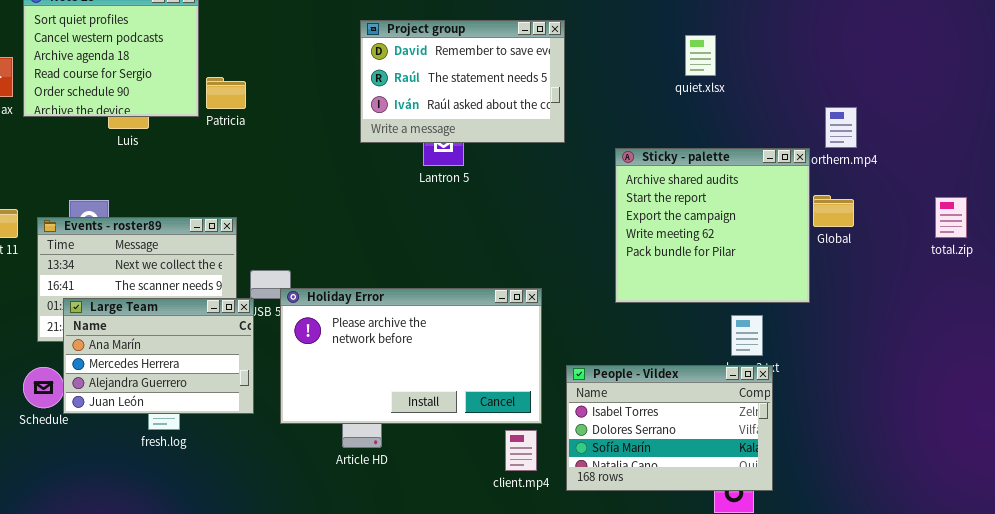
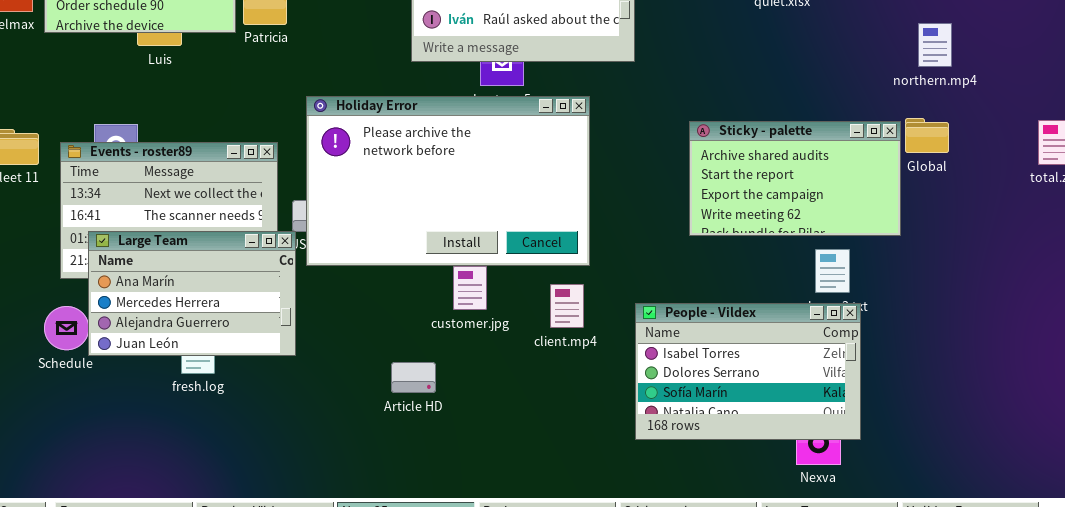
Sticky - palette: [615,148,810,303] -> [689,121,901,236], resized
Holiday Error: [280,288,542,424] -> [306,96,590,266], moved, resized
client.mp4: [505,430,537,471] -> [550,284,584,328], moved

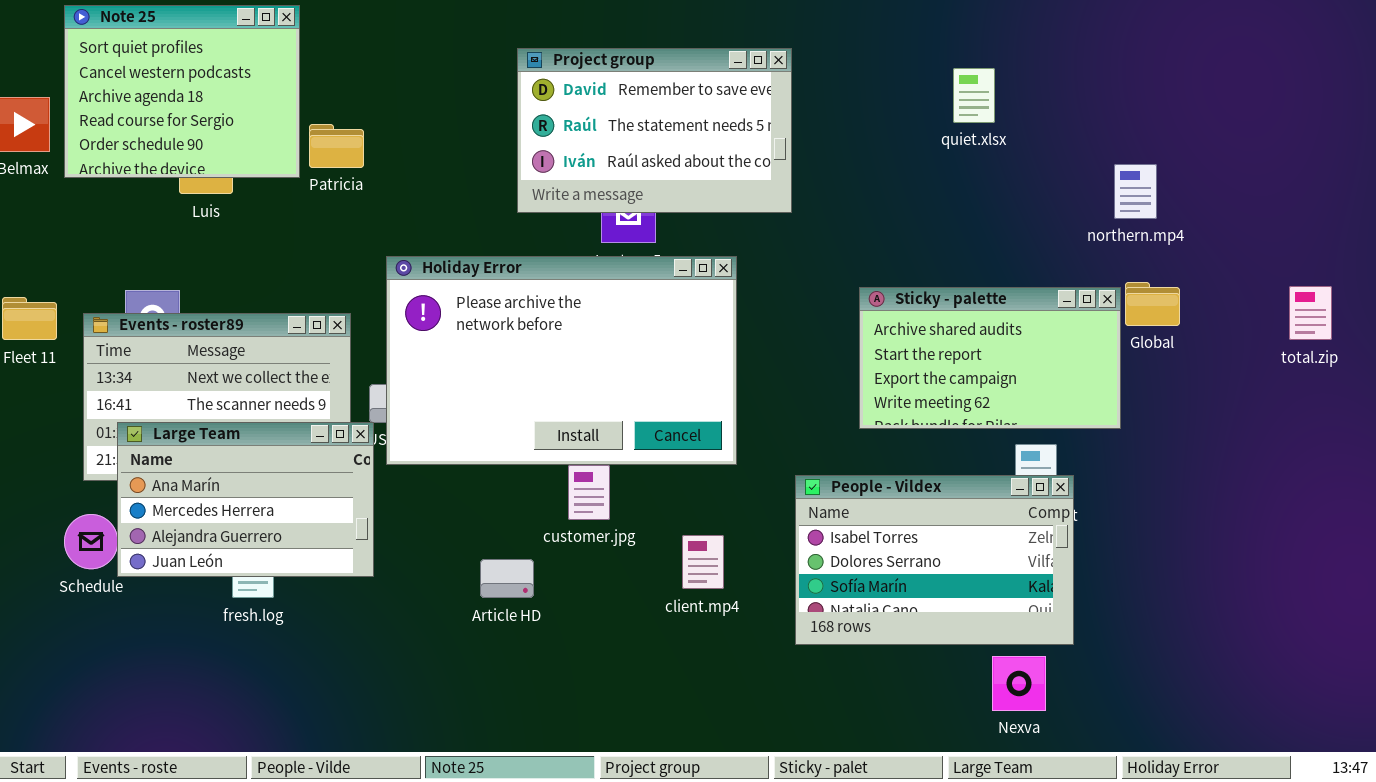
northern.mp4: [918,23,952,67] -> [1114,164,1157,219], moved
client.mp4: [550,284,584,328] -> [682,535,724,589], moved
People - Vildex: [635,303,861,440] -> [795,475,1074,645], moved
Article HD: [391,362,436,393] -> [480,559,534,598], moved

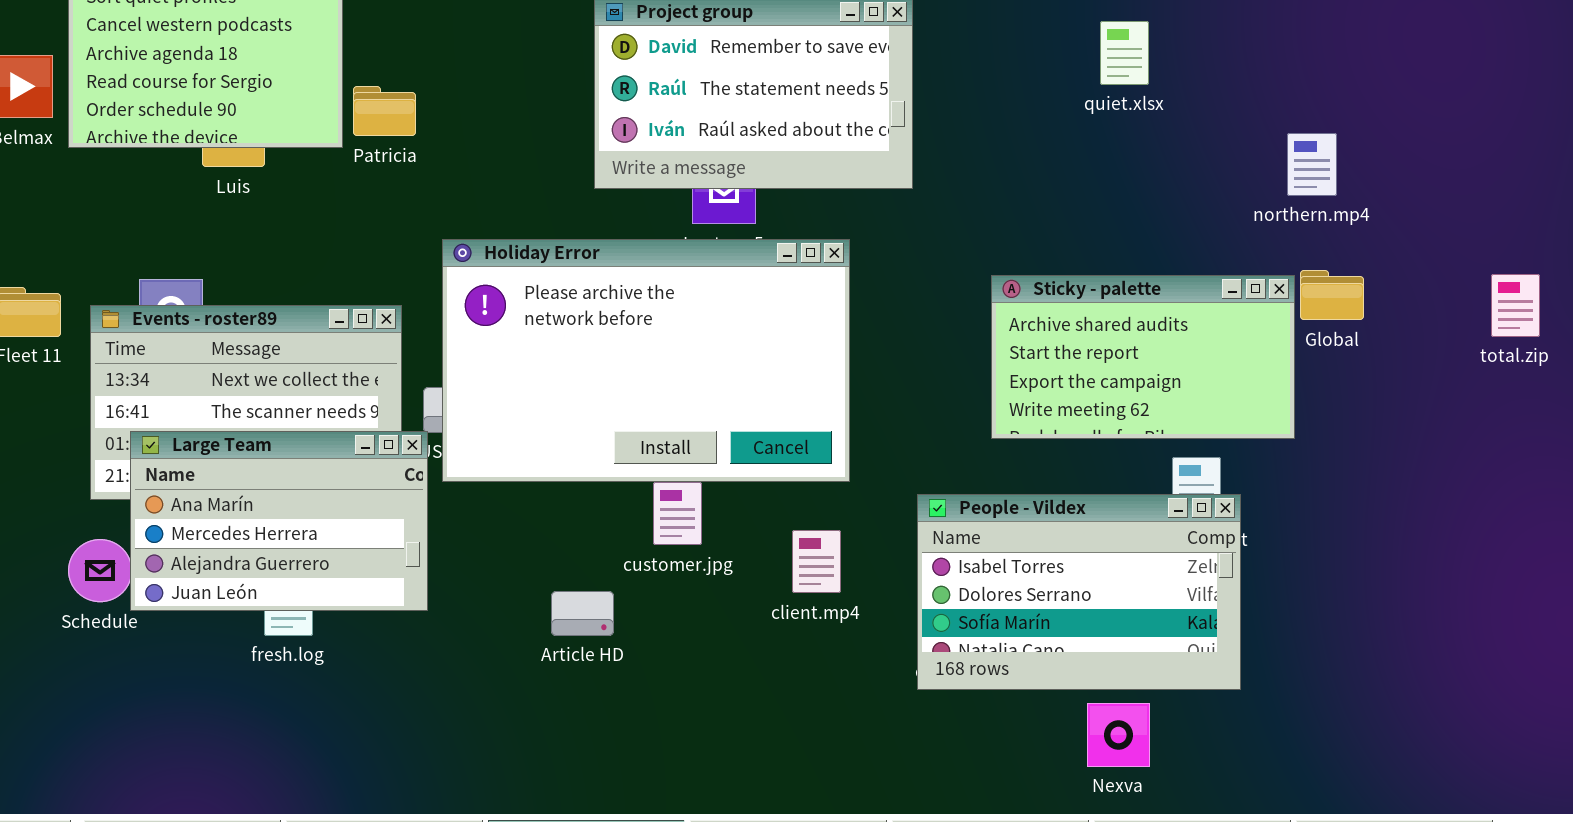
client.mp4: [682,535,724,589] -> [792,530,841,593], moved
Nexva: [992,656,1046,711] -> [1087,703,1150,767], moved

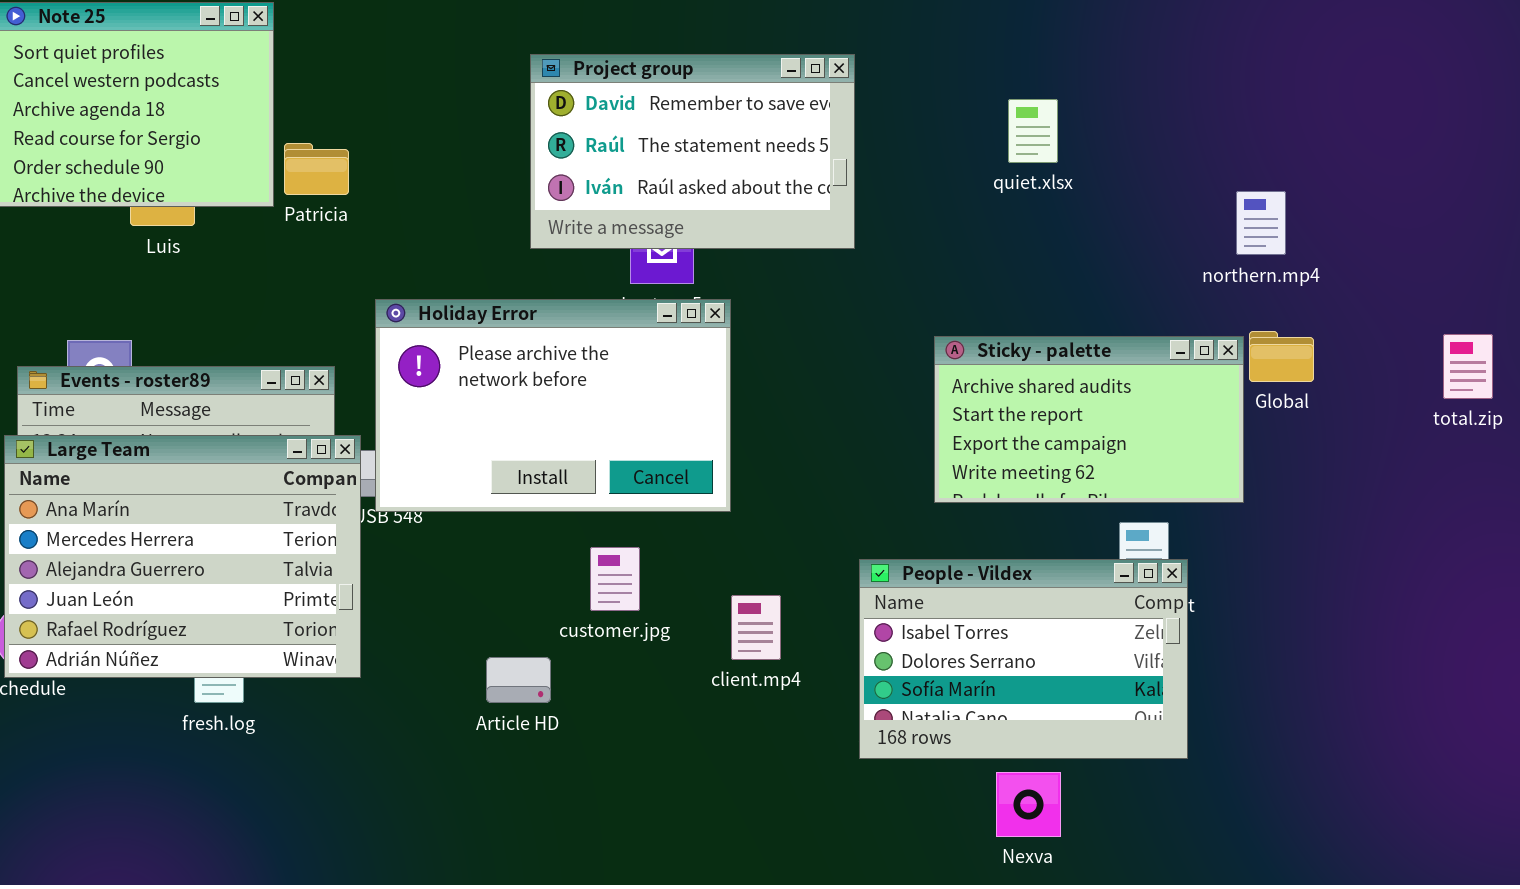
quiet.xlsx: [1100,21,1149,85] -> [1008,99,1058,163], moved
Holiday Error: [442,239,850,482] -> [375,299,731,512], resized
Large Team: [130,431,428,611] -> [4,435,361,678], resized
Nexva: [1087,703,1150,767] -> [996,772,1061,837], moved

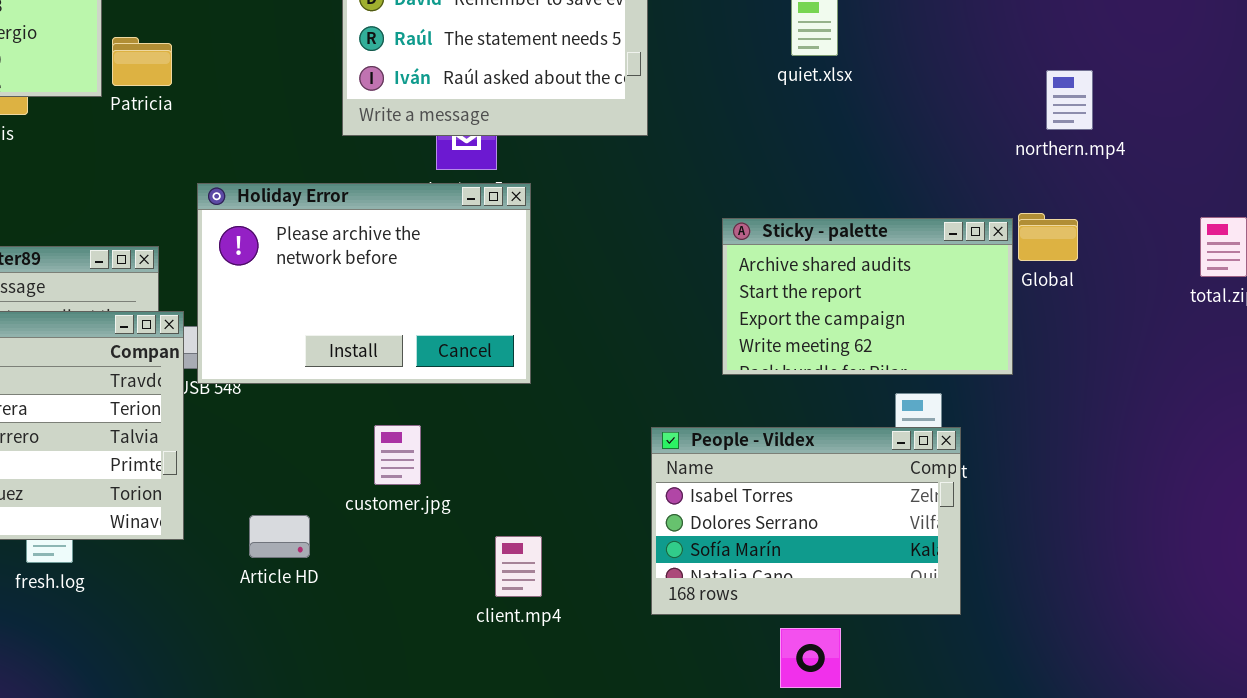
northern.mp4: [1236,191,1286,255] -> [1046,70,1093,130], moved
customer.jpg: [590,547,640,611] -> [374,425,421,485], moved
client.mp4: [731,595,781,660] -> [495,536,542,597], moved
Article HD: [486,657,551,703] -> [249,515,310,558], moved

